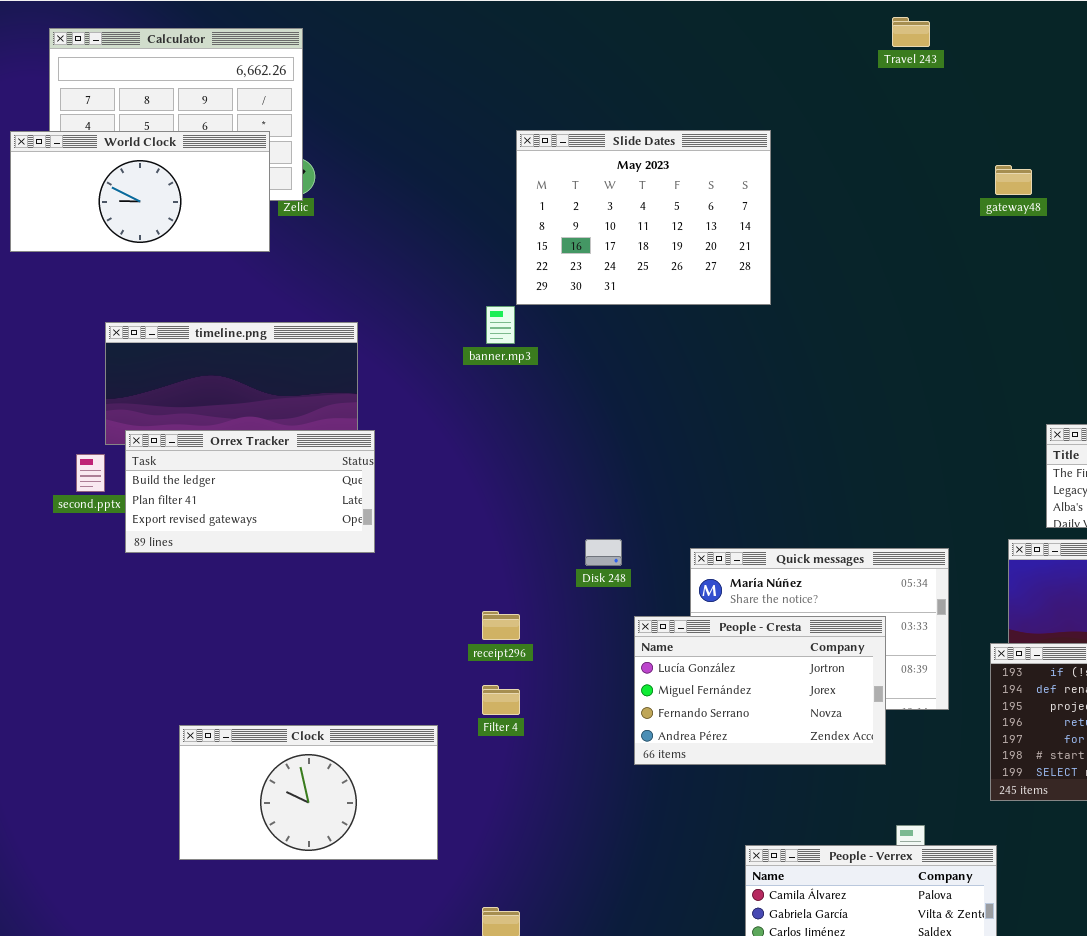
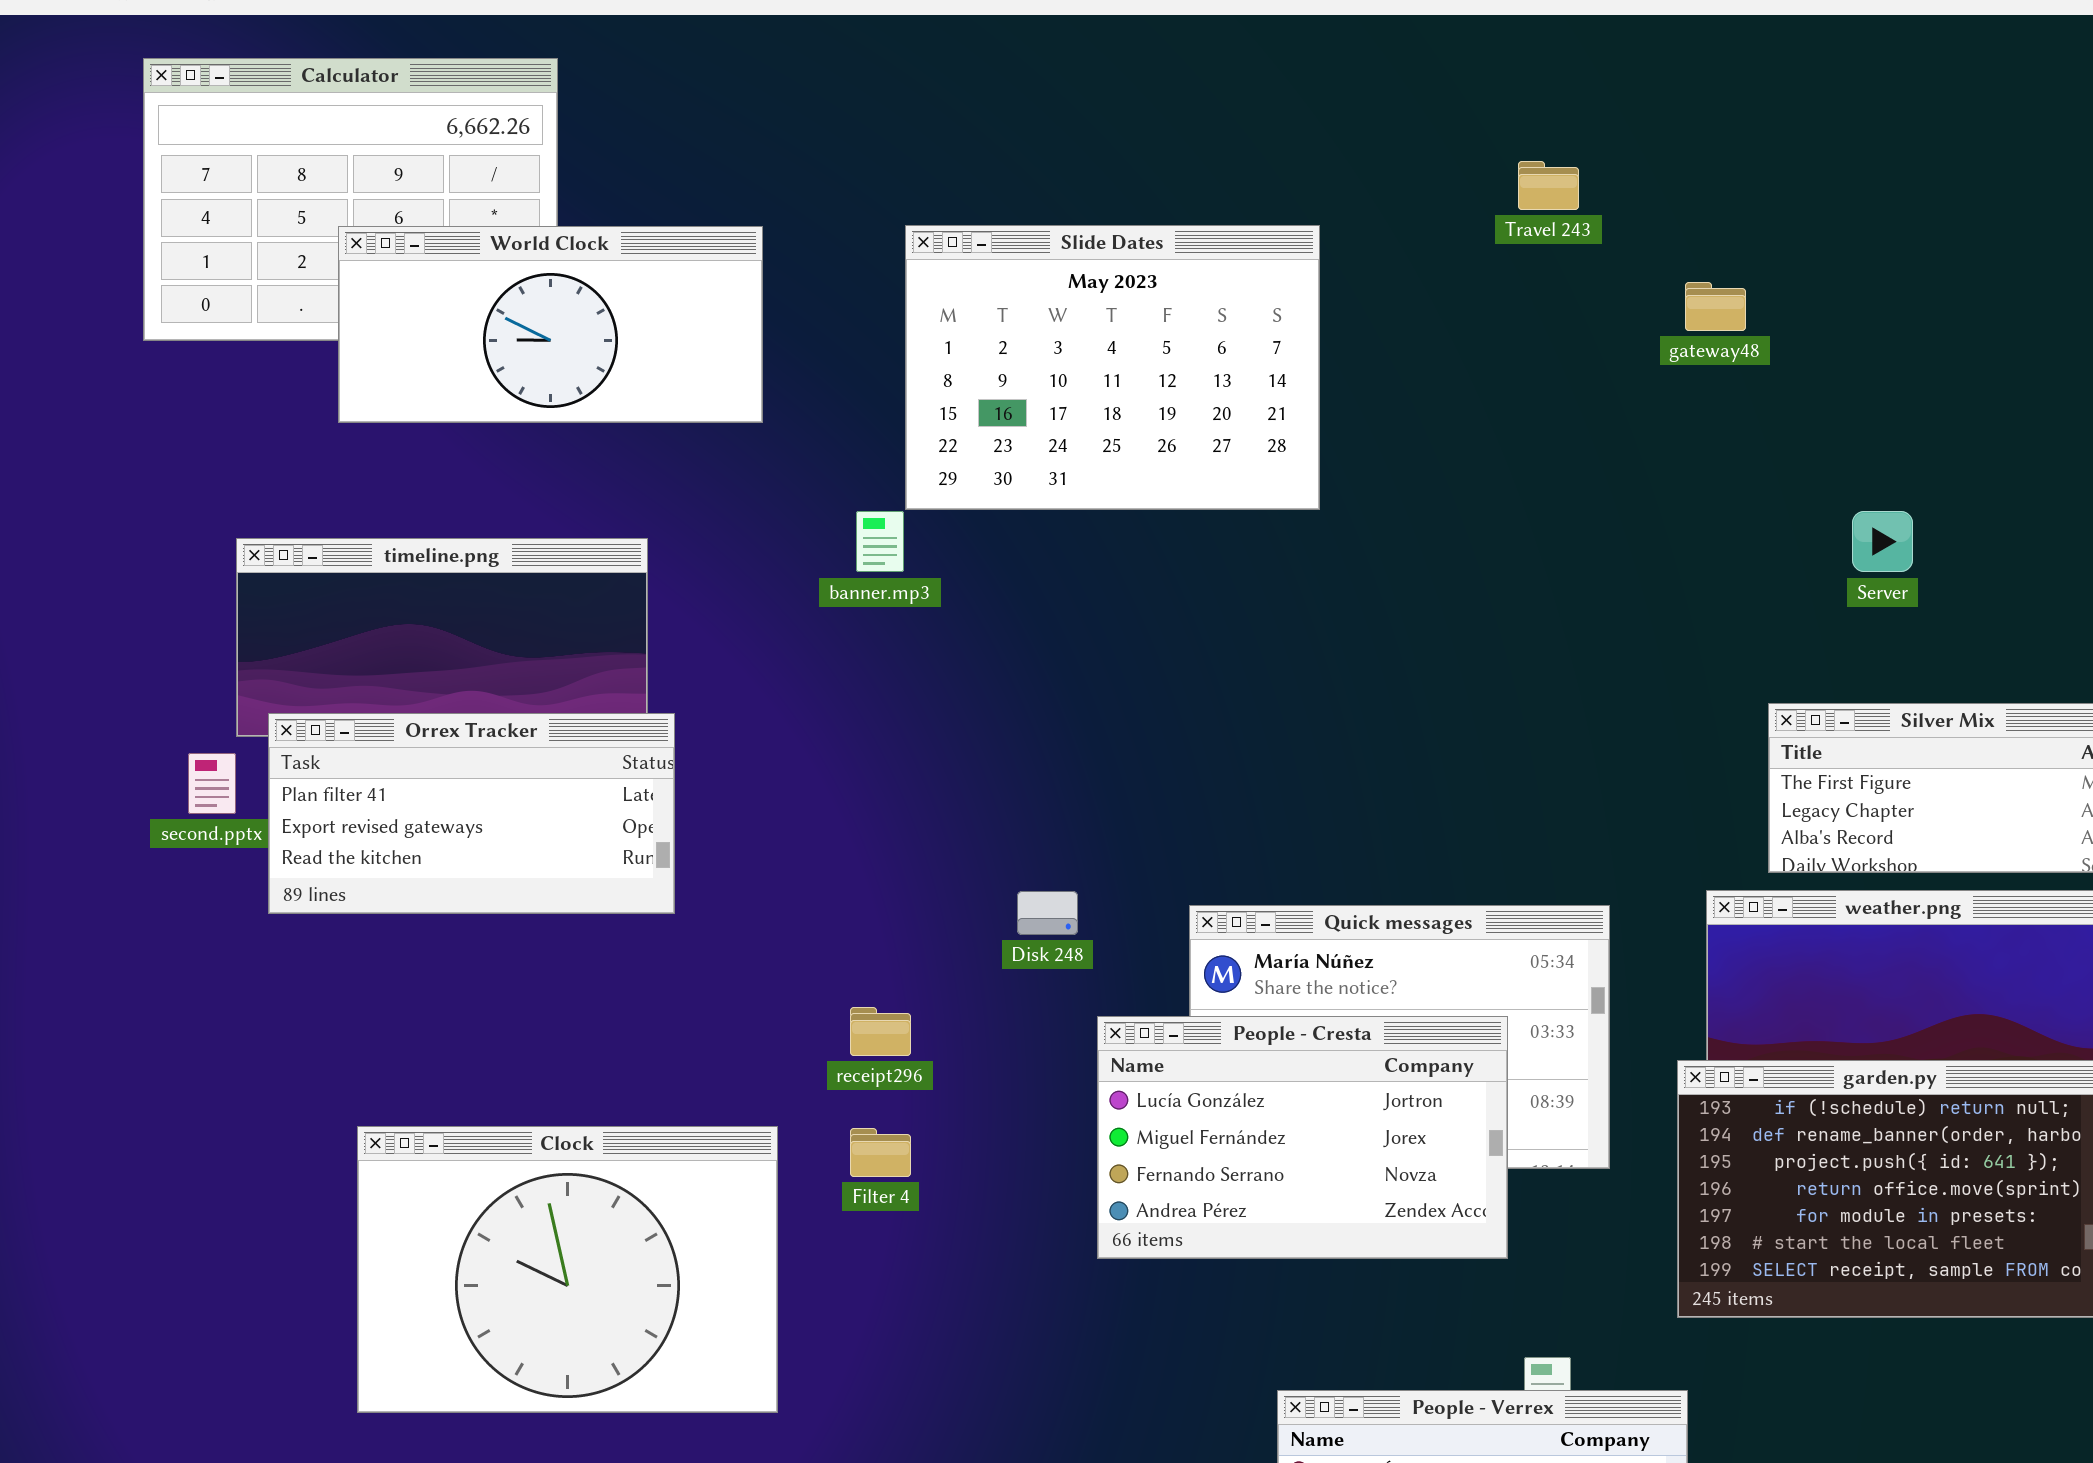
Travel 243: [892,17,930,47] -> [1518,161,1579,210], moved
World Clock: [10,131,270,252] -> [338,226,763,423], moved
Orrex Tracker: [125,430,375,553] -> [268,713,675,914], scrolled down 1 row
Clock: [179,725,438,860] -> [357,1126,778,1413], resized

